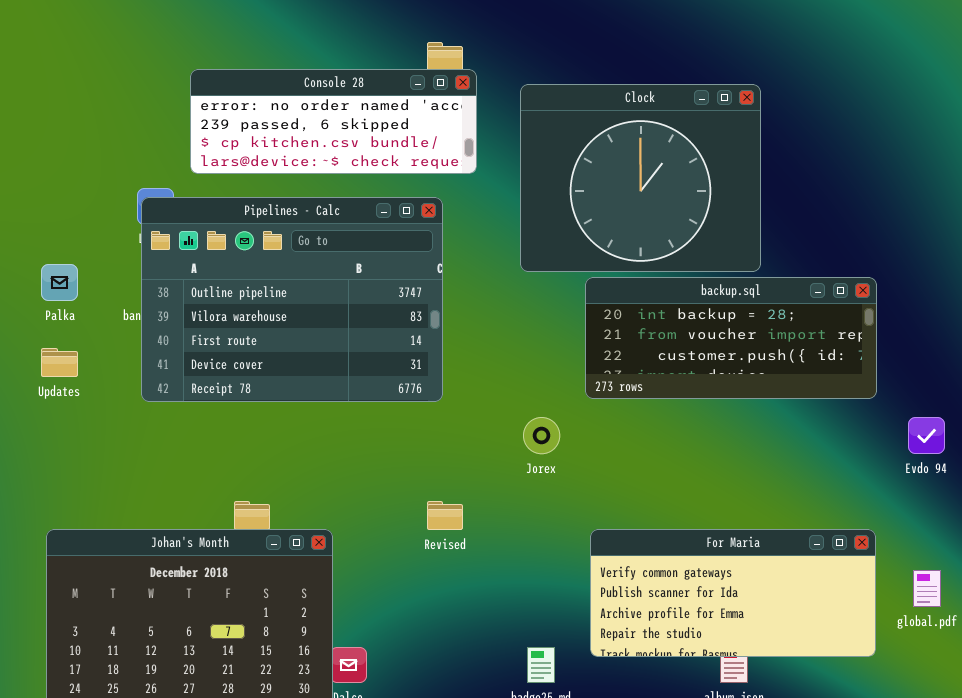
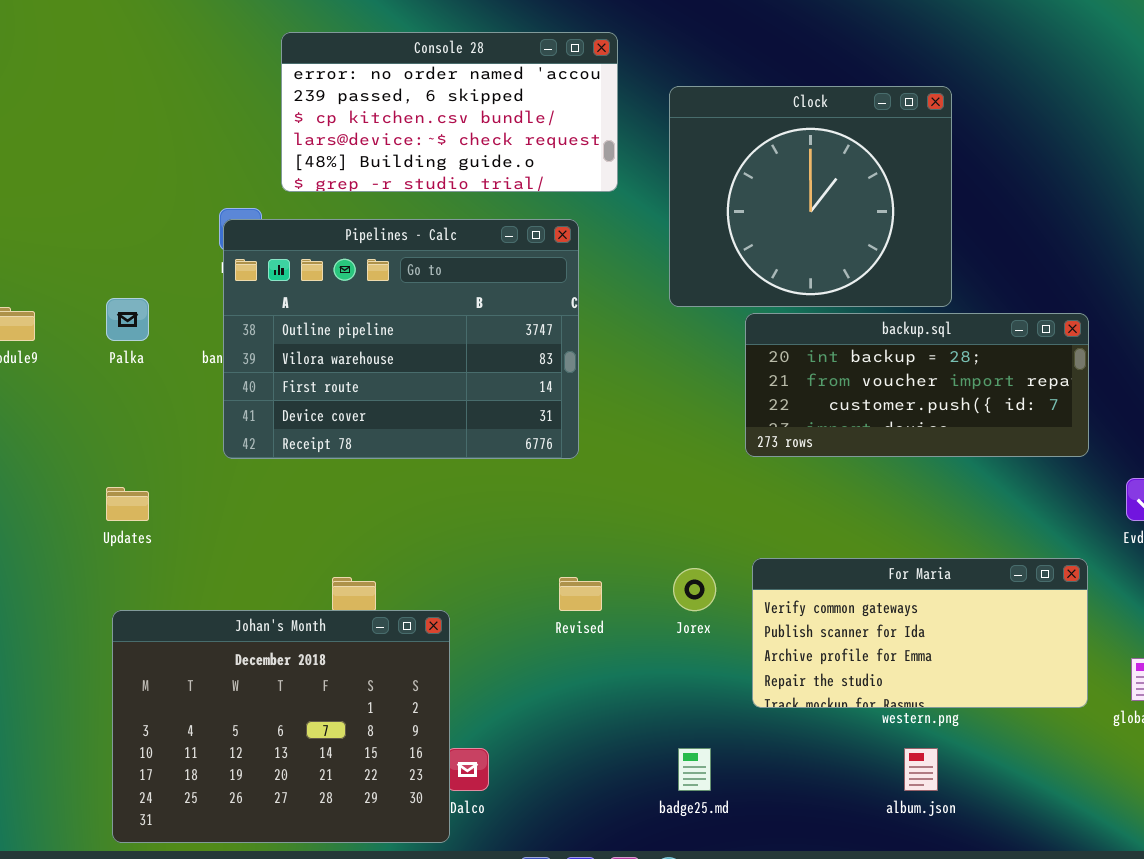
Console 28: [190,69,477,174] -> [281,32,618,192], resized
Updates: [41,348,78,377] -> [106,487,149,521], moved
Jorex: [523,417,560,454] -> [673,568,716,611], moved
For Maria: [590,529,876,657] -> [752,558,1088,708], moved

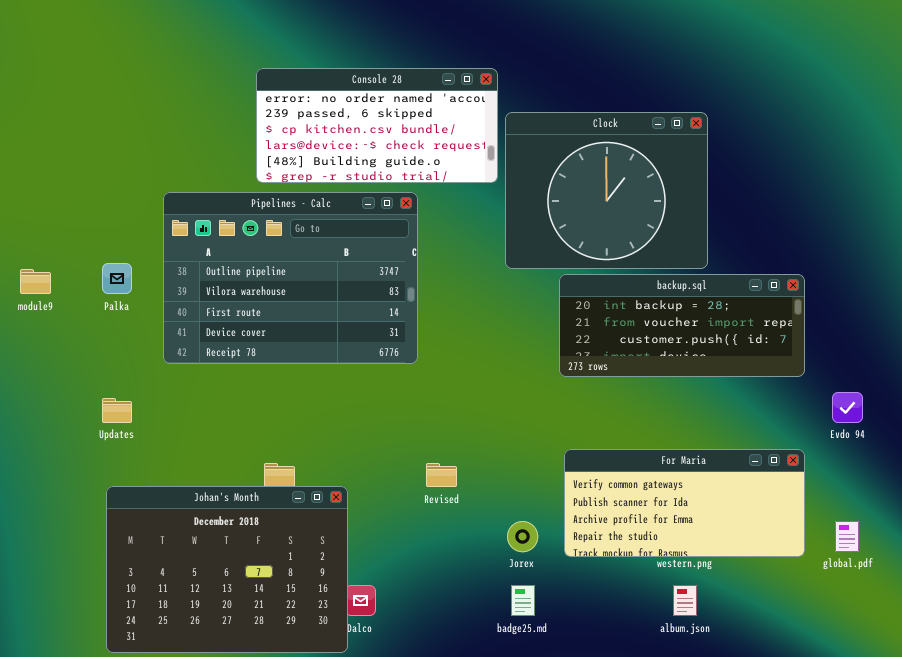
Console 28: [281,32,618,192] -> [256,68,498,183], moved
Pipelines - Calc: [223,219,579,459] -> [163,192,418,364], moved
Jorex: [673,568,716,611] -> [507,521,538,552], moved

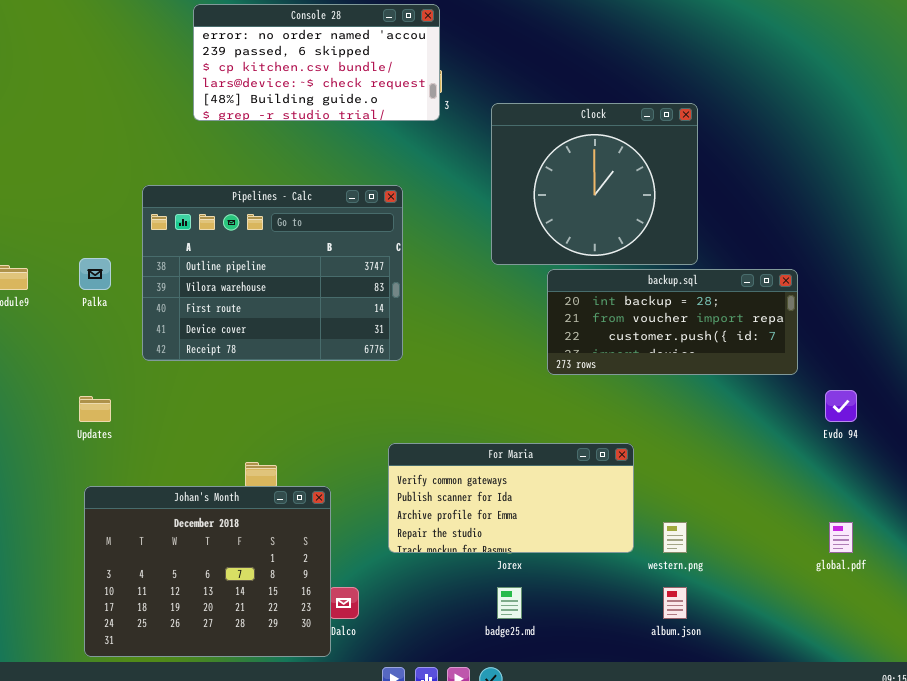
Console 28: [256,68,498,183] -> [193,4,440,121], moved
For Maria: [564,449,805,557] -> [388,443,634,553], moved

